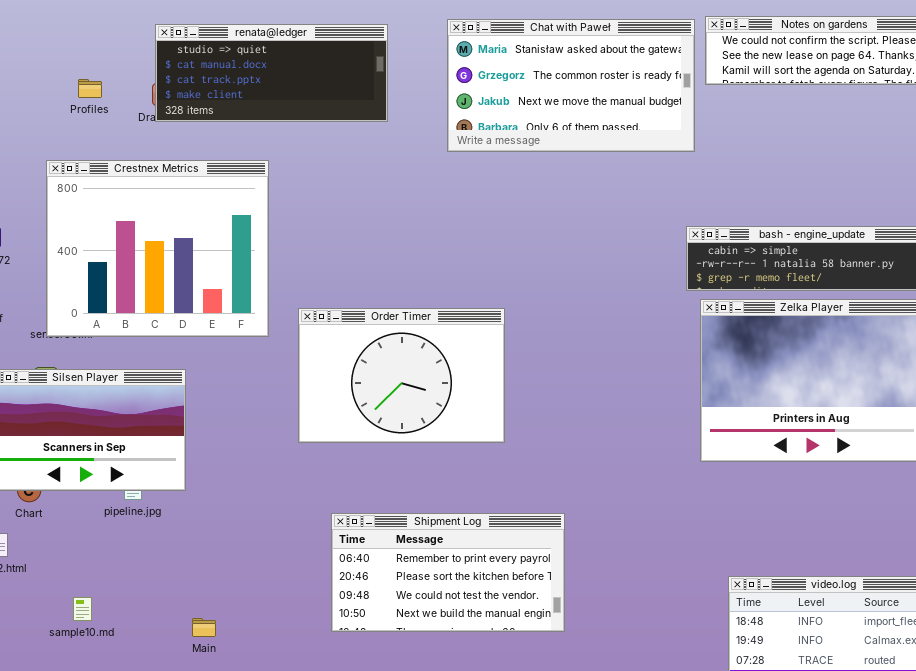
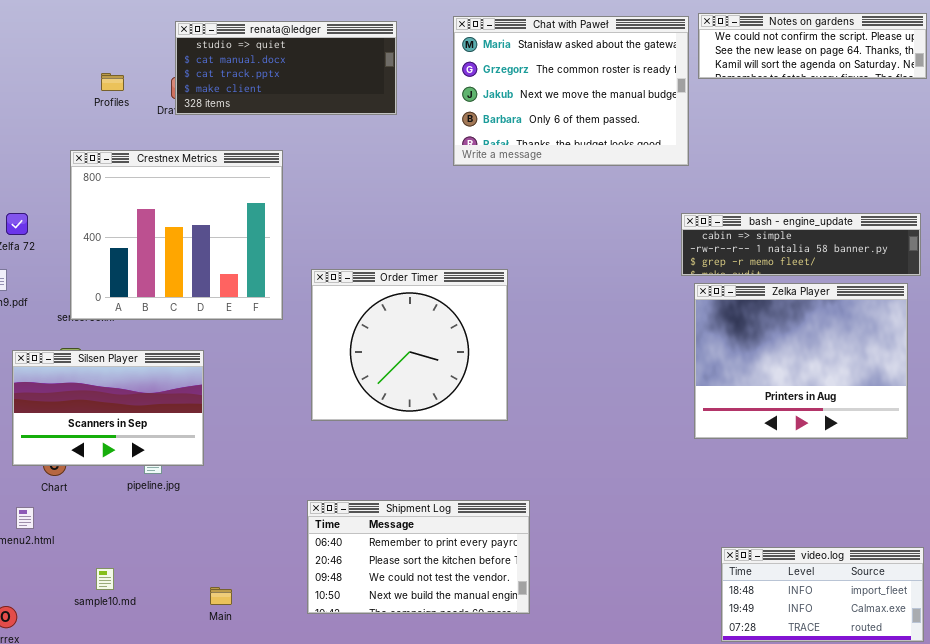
Chat with Paweł: [447,19,695,152] -> [453,16,689,166], resized
Order Timer: [298,308,505,443] -> [311,269,508,421], resized
Shipment Log: [331,513,565,632] -> [307,500,530,614], moved

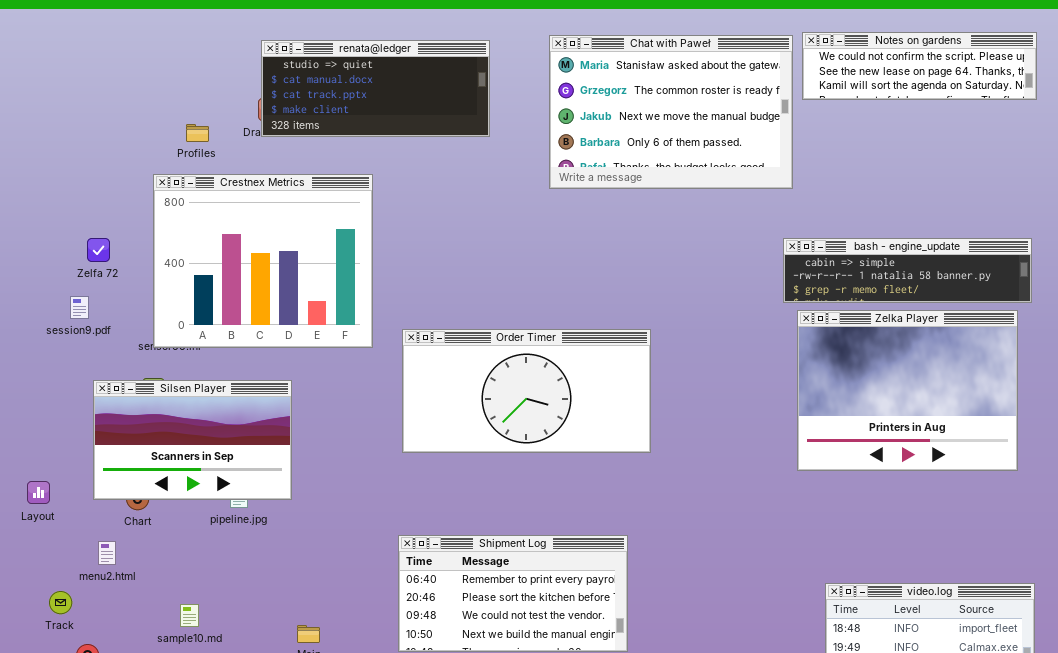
Profiles: [101,73,124,91] -> [186,124,209,142], moved
Order Timer: [311,269,508,421] -> [402,329,651,453], resized

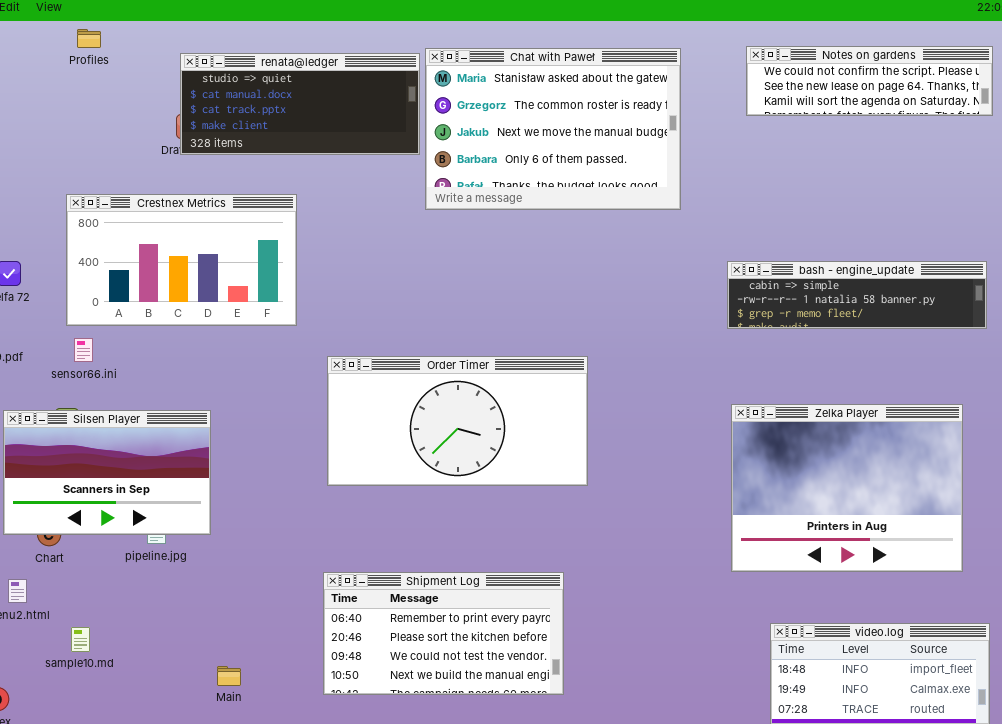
Chat with Paweł: [549,35,793,189] -> [425,48,681,210], moved
Profiles: [186,124,209,142] -> [77,29,101,48], moved
Crestnex Metrics: [153,174,373,348] -> [66,194,297,326], resized
Zelka Player: [797,310,1018,471] -> [731,404,963,572], moved
sample10.md: [180,604,199,627] -> [71,627,90,652], moved

